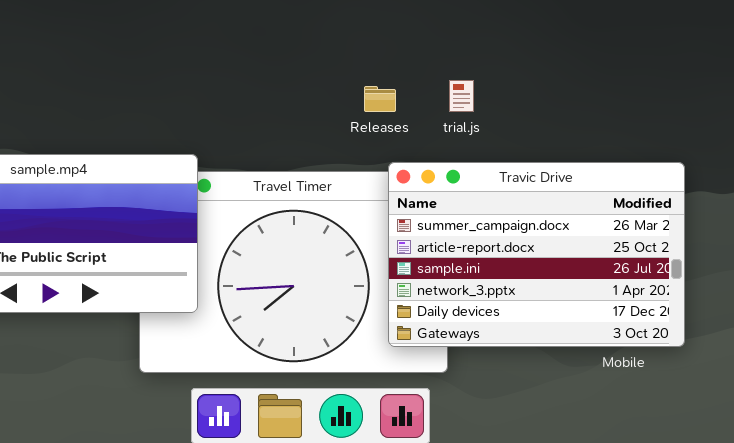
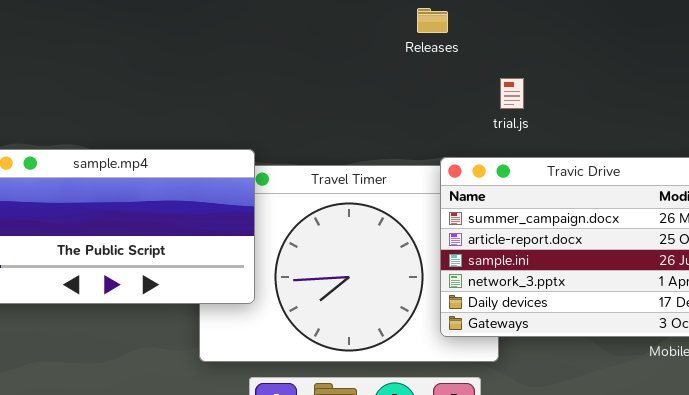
Releases: [364,86,396,112] -> [417,8,448,33], moved

